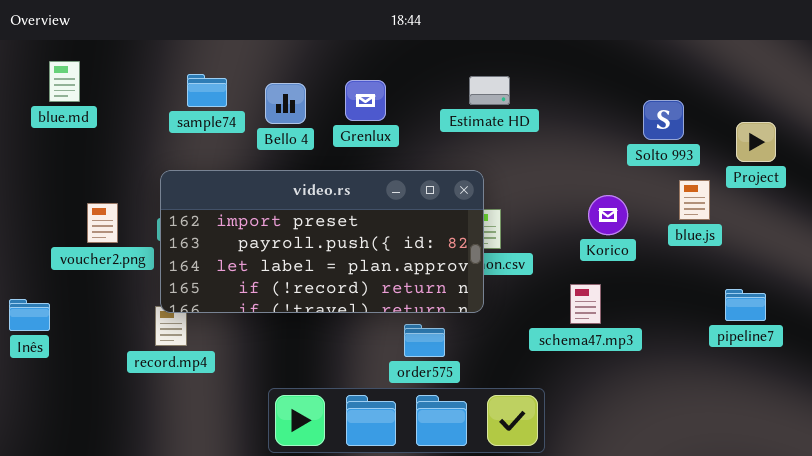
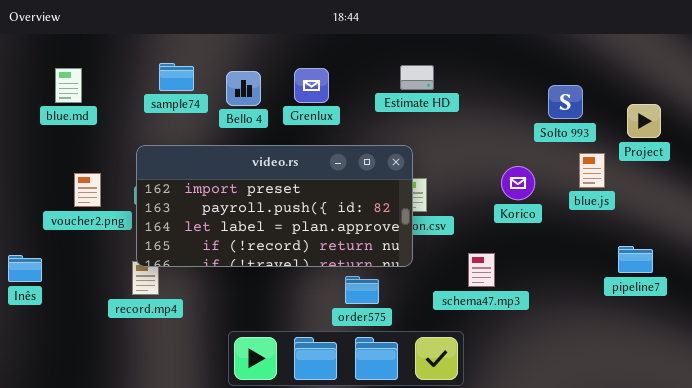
blue.md: [49,61,80,102] -> [55,68,82,103], moved
schema47.mp3: [570,284,601,324] -> [468,253,495,287], moved

